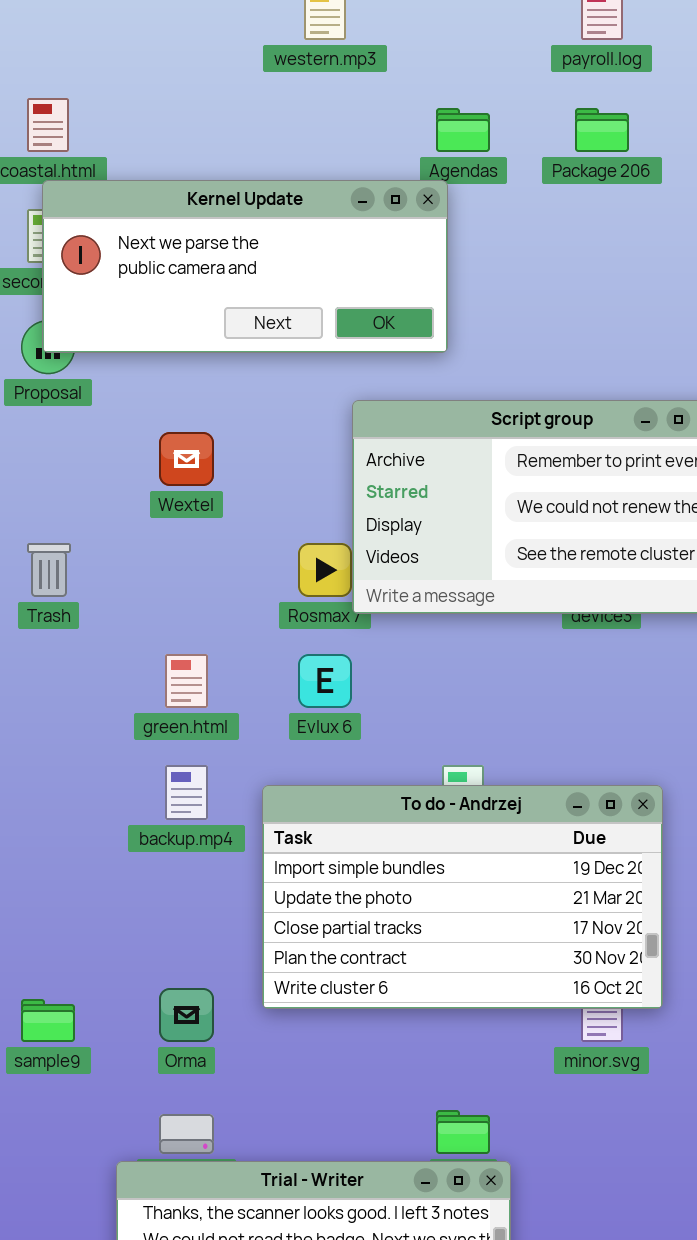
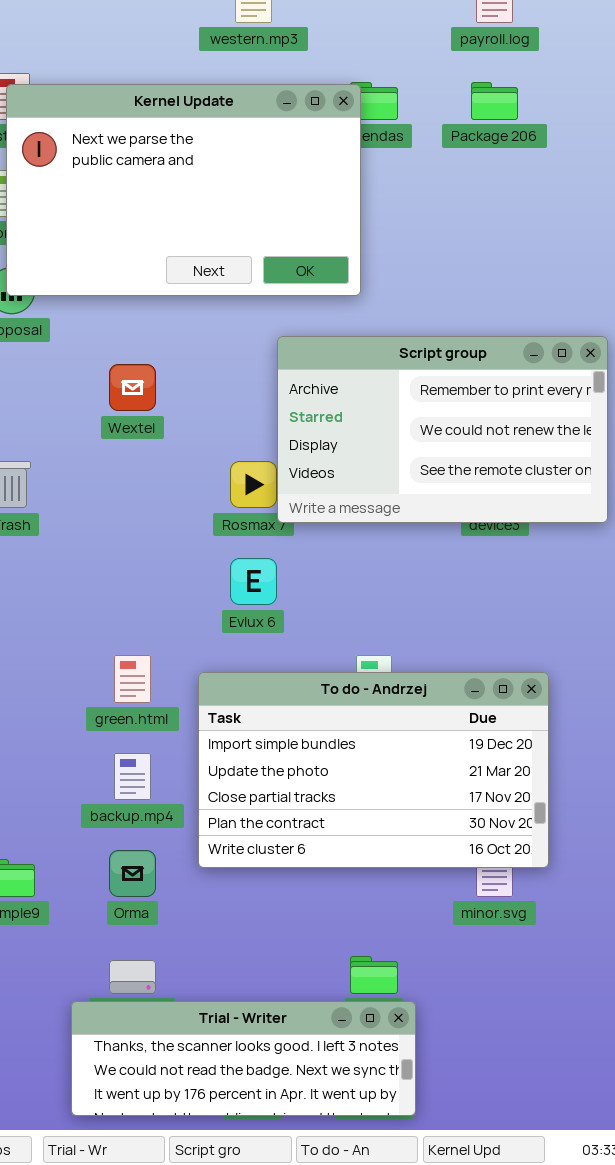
Kernel Update: [42,180,448,353] -> [6,84,361,296], resized
green.html: [165,654,208,708] -> [114,655,151,703], moved
backup.mp4: [165,765,208,820] -> [114,753,151,800], moved

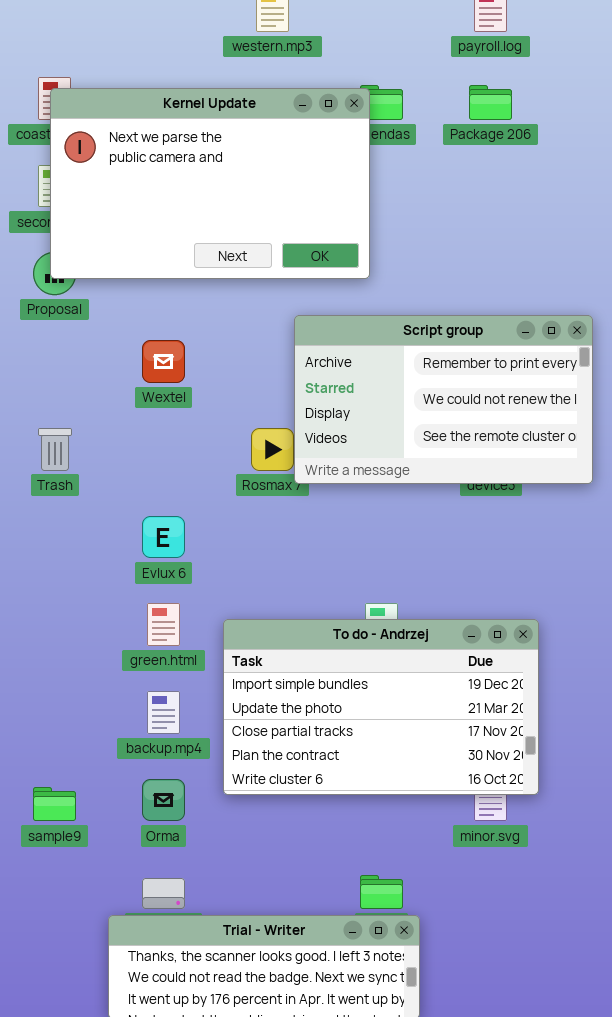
Evlux 6: [230,558,277,605] -> [142,516,185,558], moved

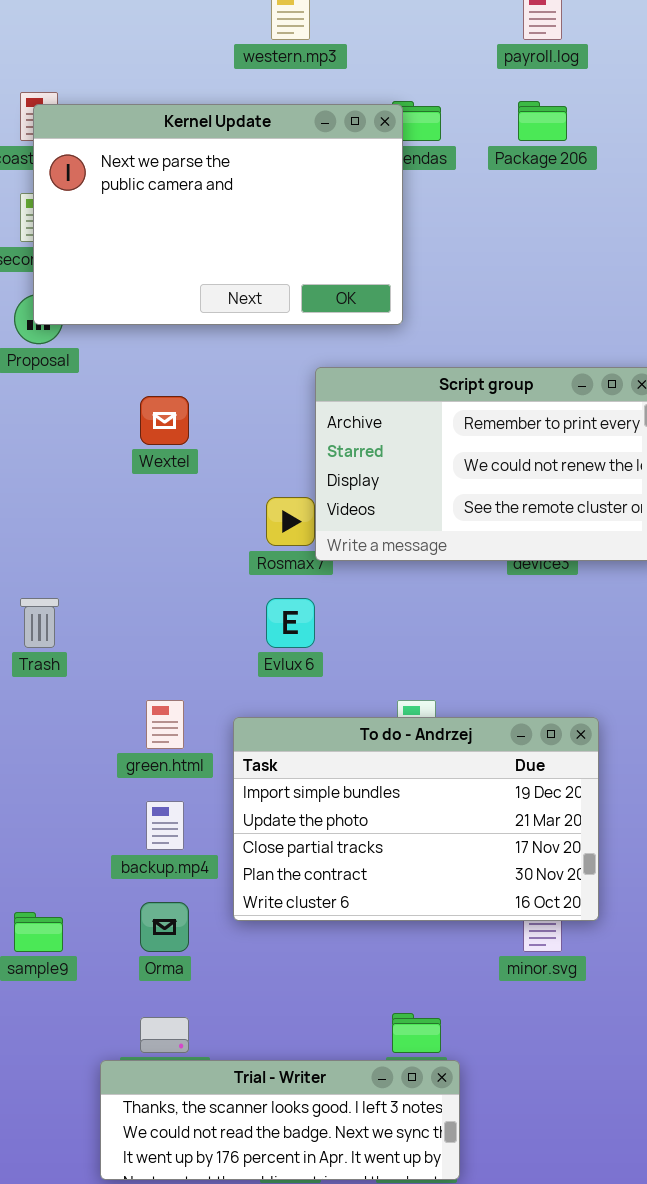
Trash: [38,428,72,471] -> [20,598,59,648], moved
Evlux 6: [142,516,185,558] -> [266,598,315,648], moved

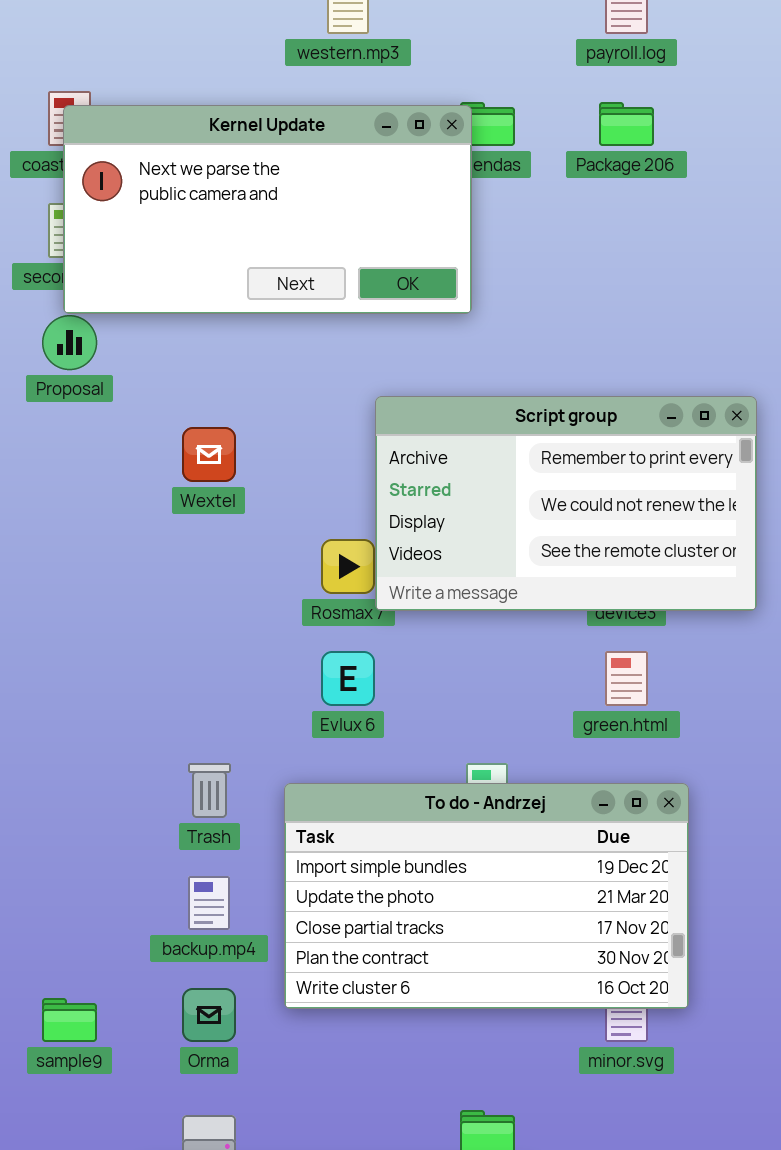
Kernel Update: [33,104,403,325] -> [63,105,472,314], resized
Trash: [20,598,59,648] -> [188,763,231,818], moved
green.html: [146,700,184,749] -> [605,651,648,706], moved

